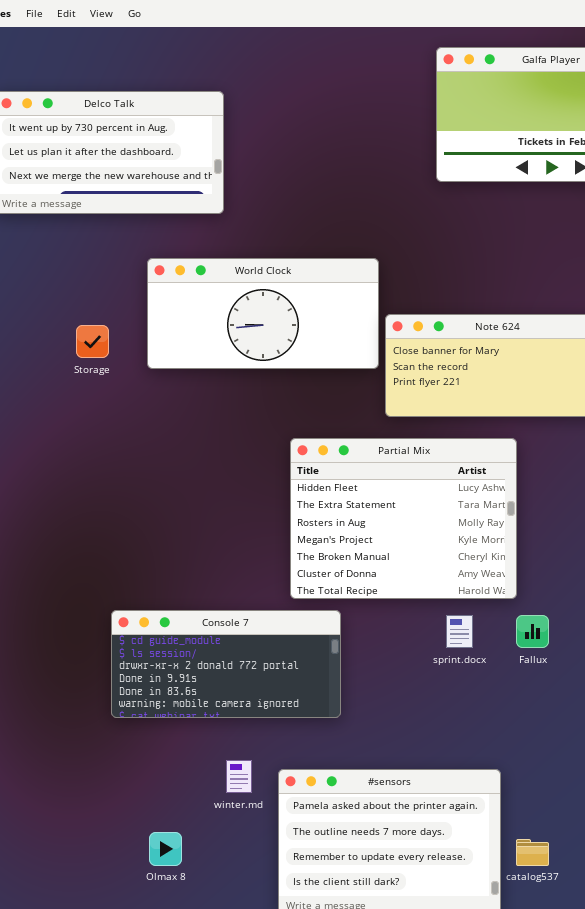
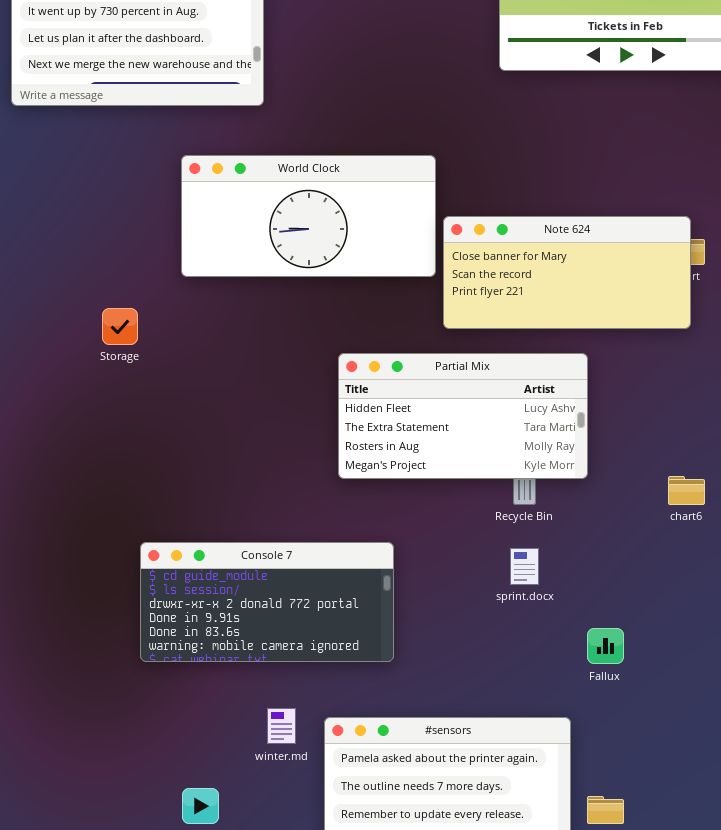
Storage: [76,325,109,358] -> [102,308,138,345], moved
Partial Mix: [290,438,517,599] -> [338,353,588,479], resized
Fallux: [516,615,549,648] -> [587,628,624,664], moved

